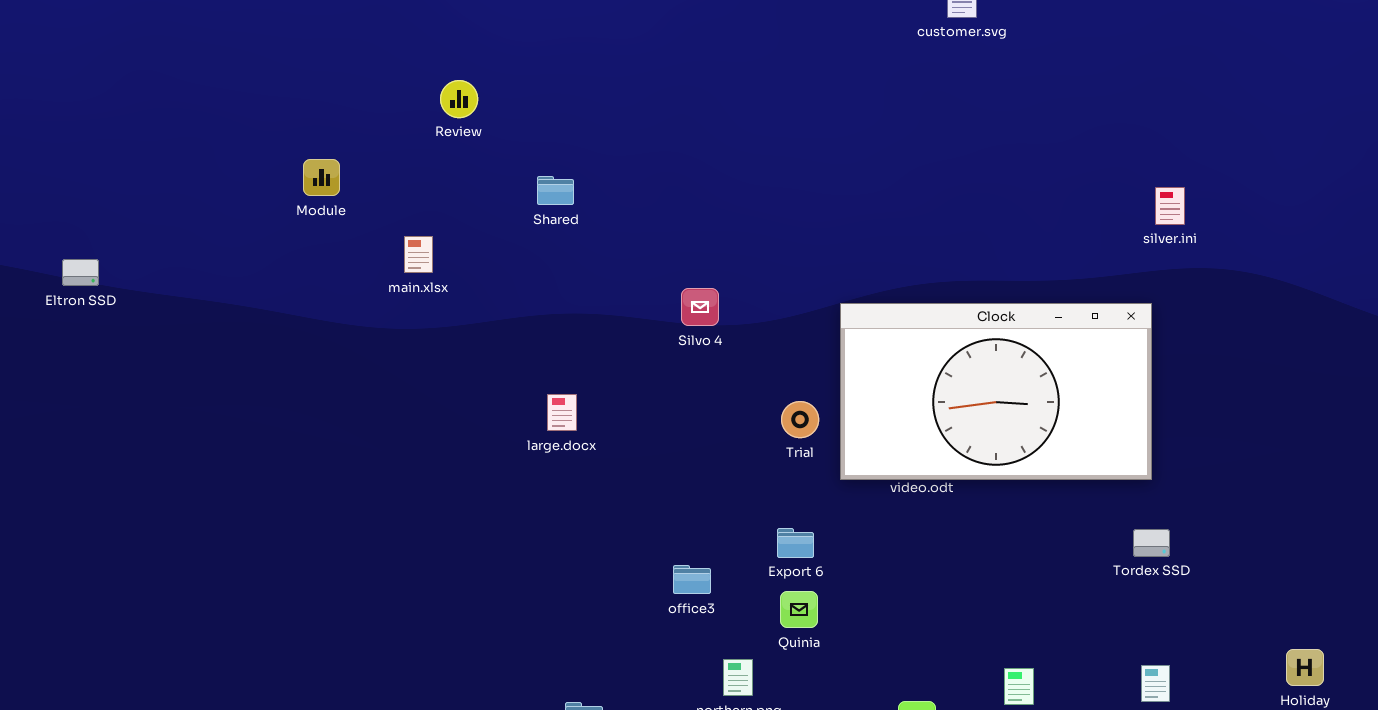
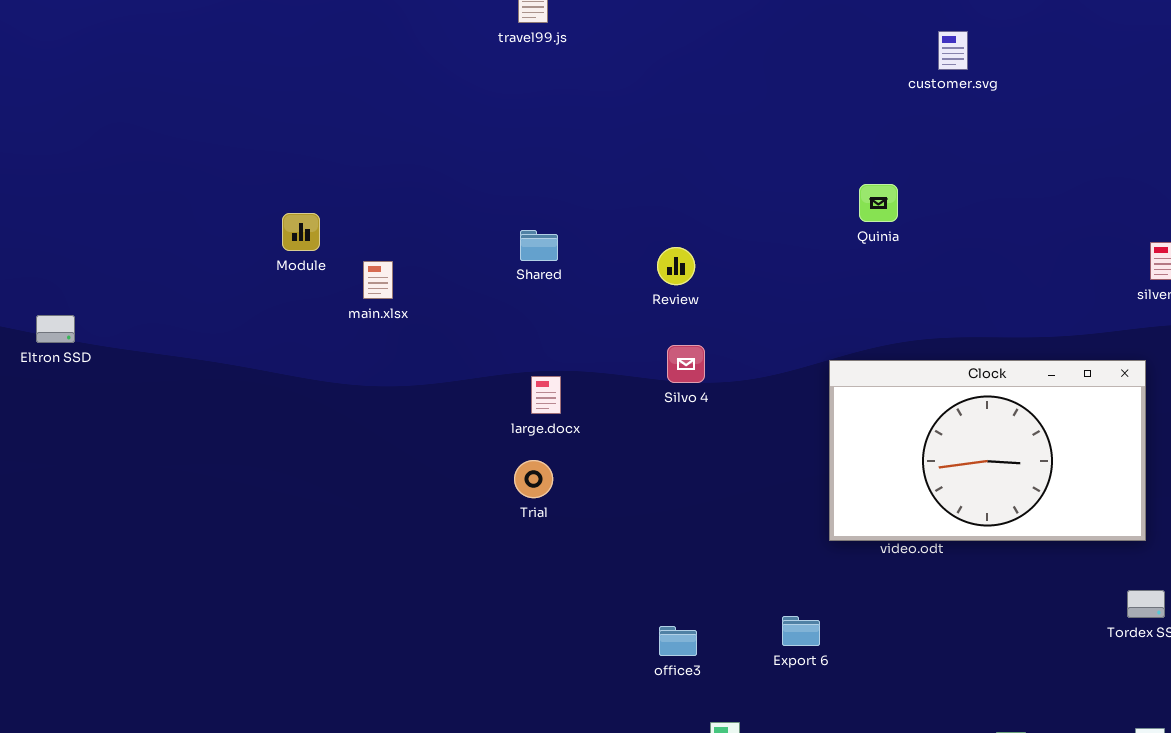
Review: [440,80,478,118] -> [657,247,695,285], moved
main.xlsx: [404,236,433,273] -> [363,261,393,299], moved
large.docx: [547,394,577,431] -> [531,376,561,414], moved
Trial: [781,401,819,438] -> [514,460,553,498], moved
Export 6: [777,528,814,558] -> [782,616,820,646], moved
Quinia: [780,591,818,628] -> [859,184,898,222], moved

